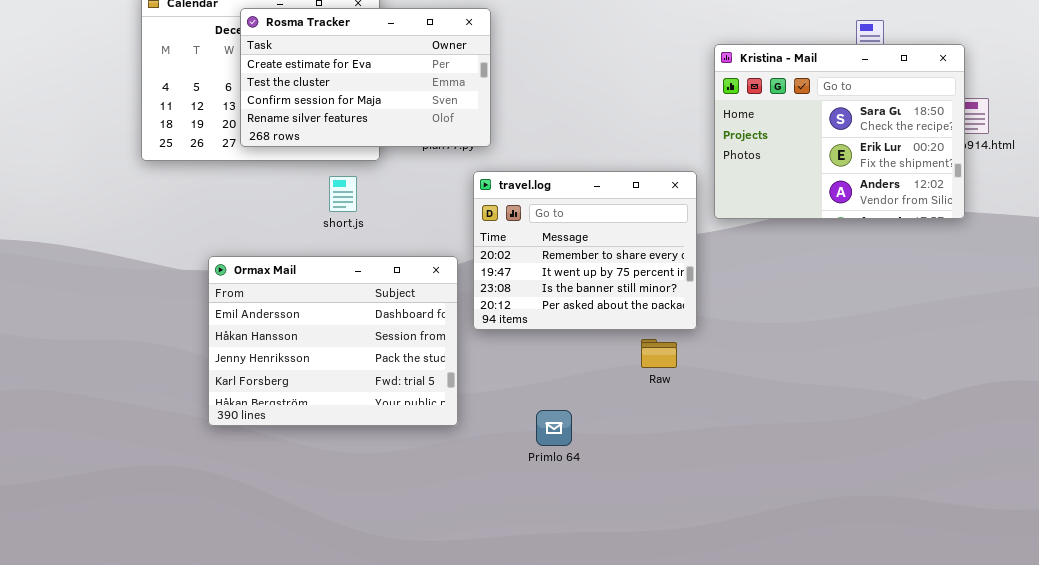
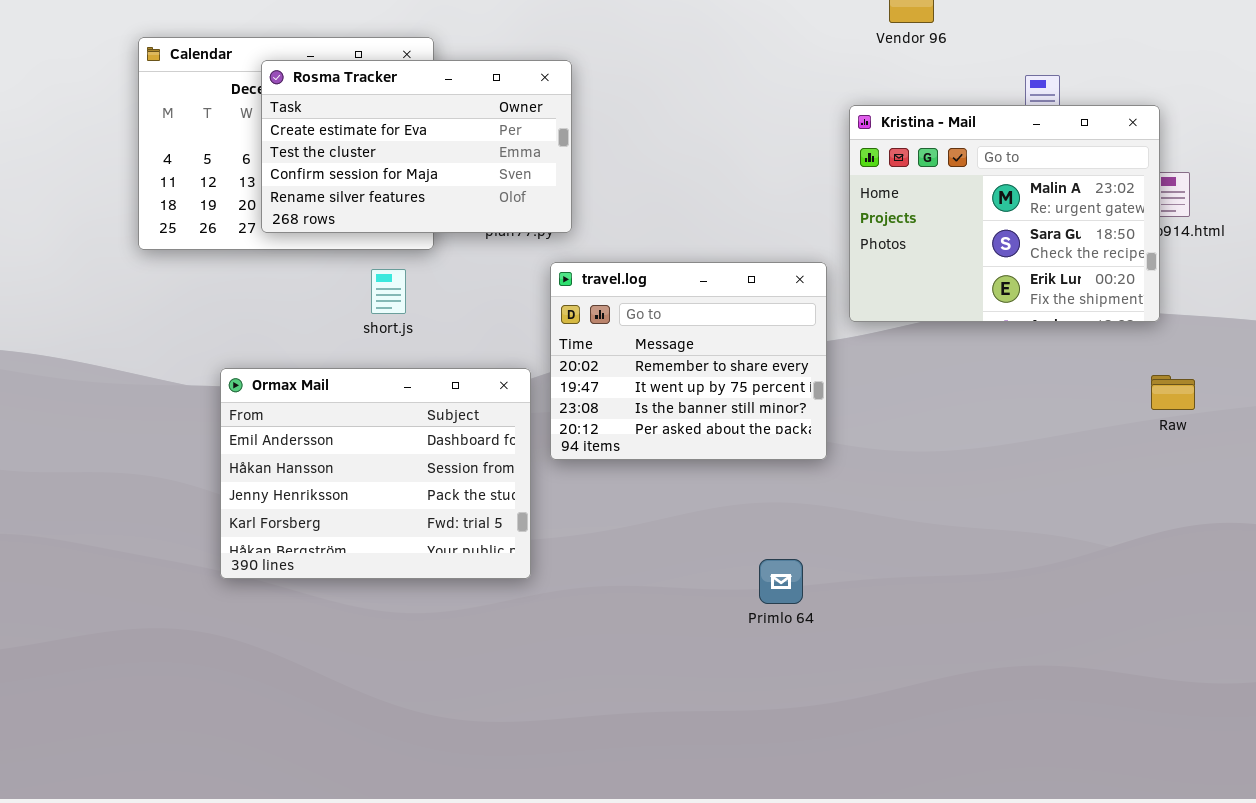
Kristina - Mail: [714,44,965,219] -> [849,105,1160,322], scrolled up 1 row
Raw: [641,339,677,368] -> [1151,375,1195,410], moved
Primlo 64: [536,410,572,446] -> [759,559,803,604], moved

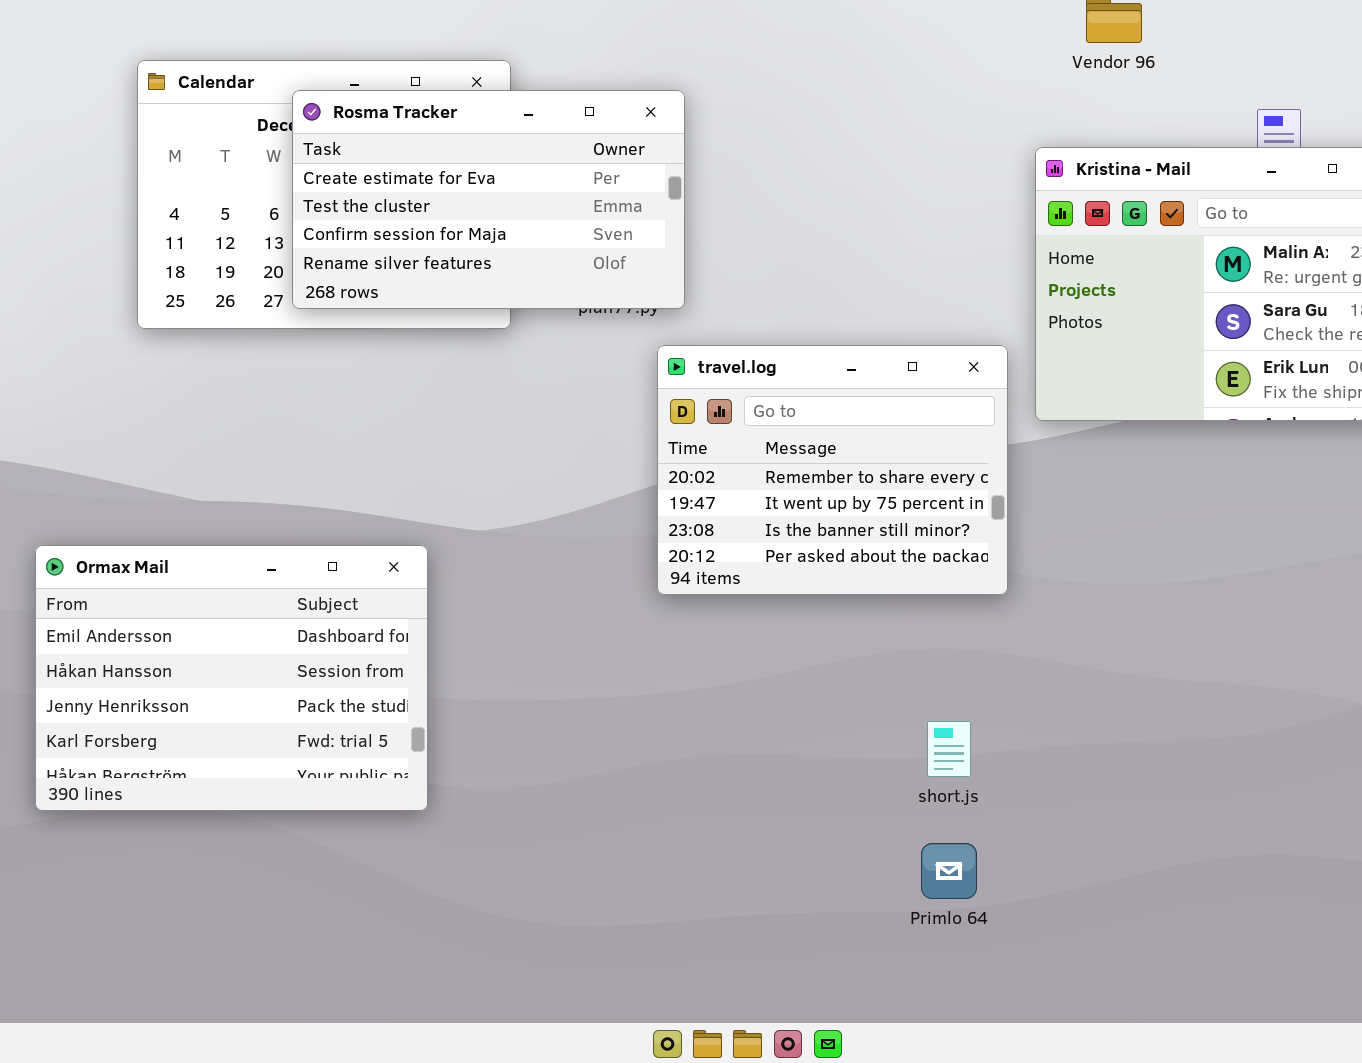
short.js: [371,269,406,314] -> [927,721,971,777], moved
Ormax Mail: [220,368,531,579] -> [35,545,428,811], moved
Primlo 64: [759,559,803,604] -> [921,843,977,899], moved

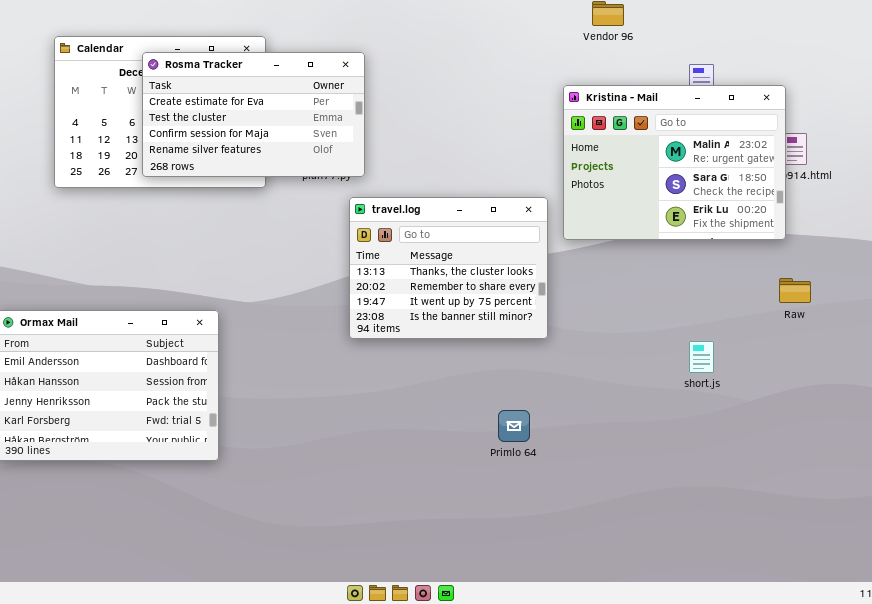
travel.log: [657,345,1008,595] -> [349,197,548,339], scrolled up 1 row
short.js: [927,721,971,777] -> [689,341,714,373], moved
Primlo 64: [921,843,977,899] -> [498,410,530,442], moved

